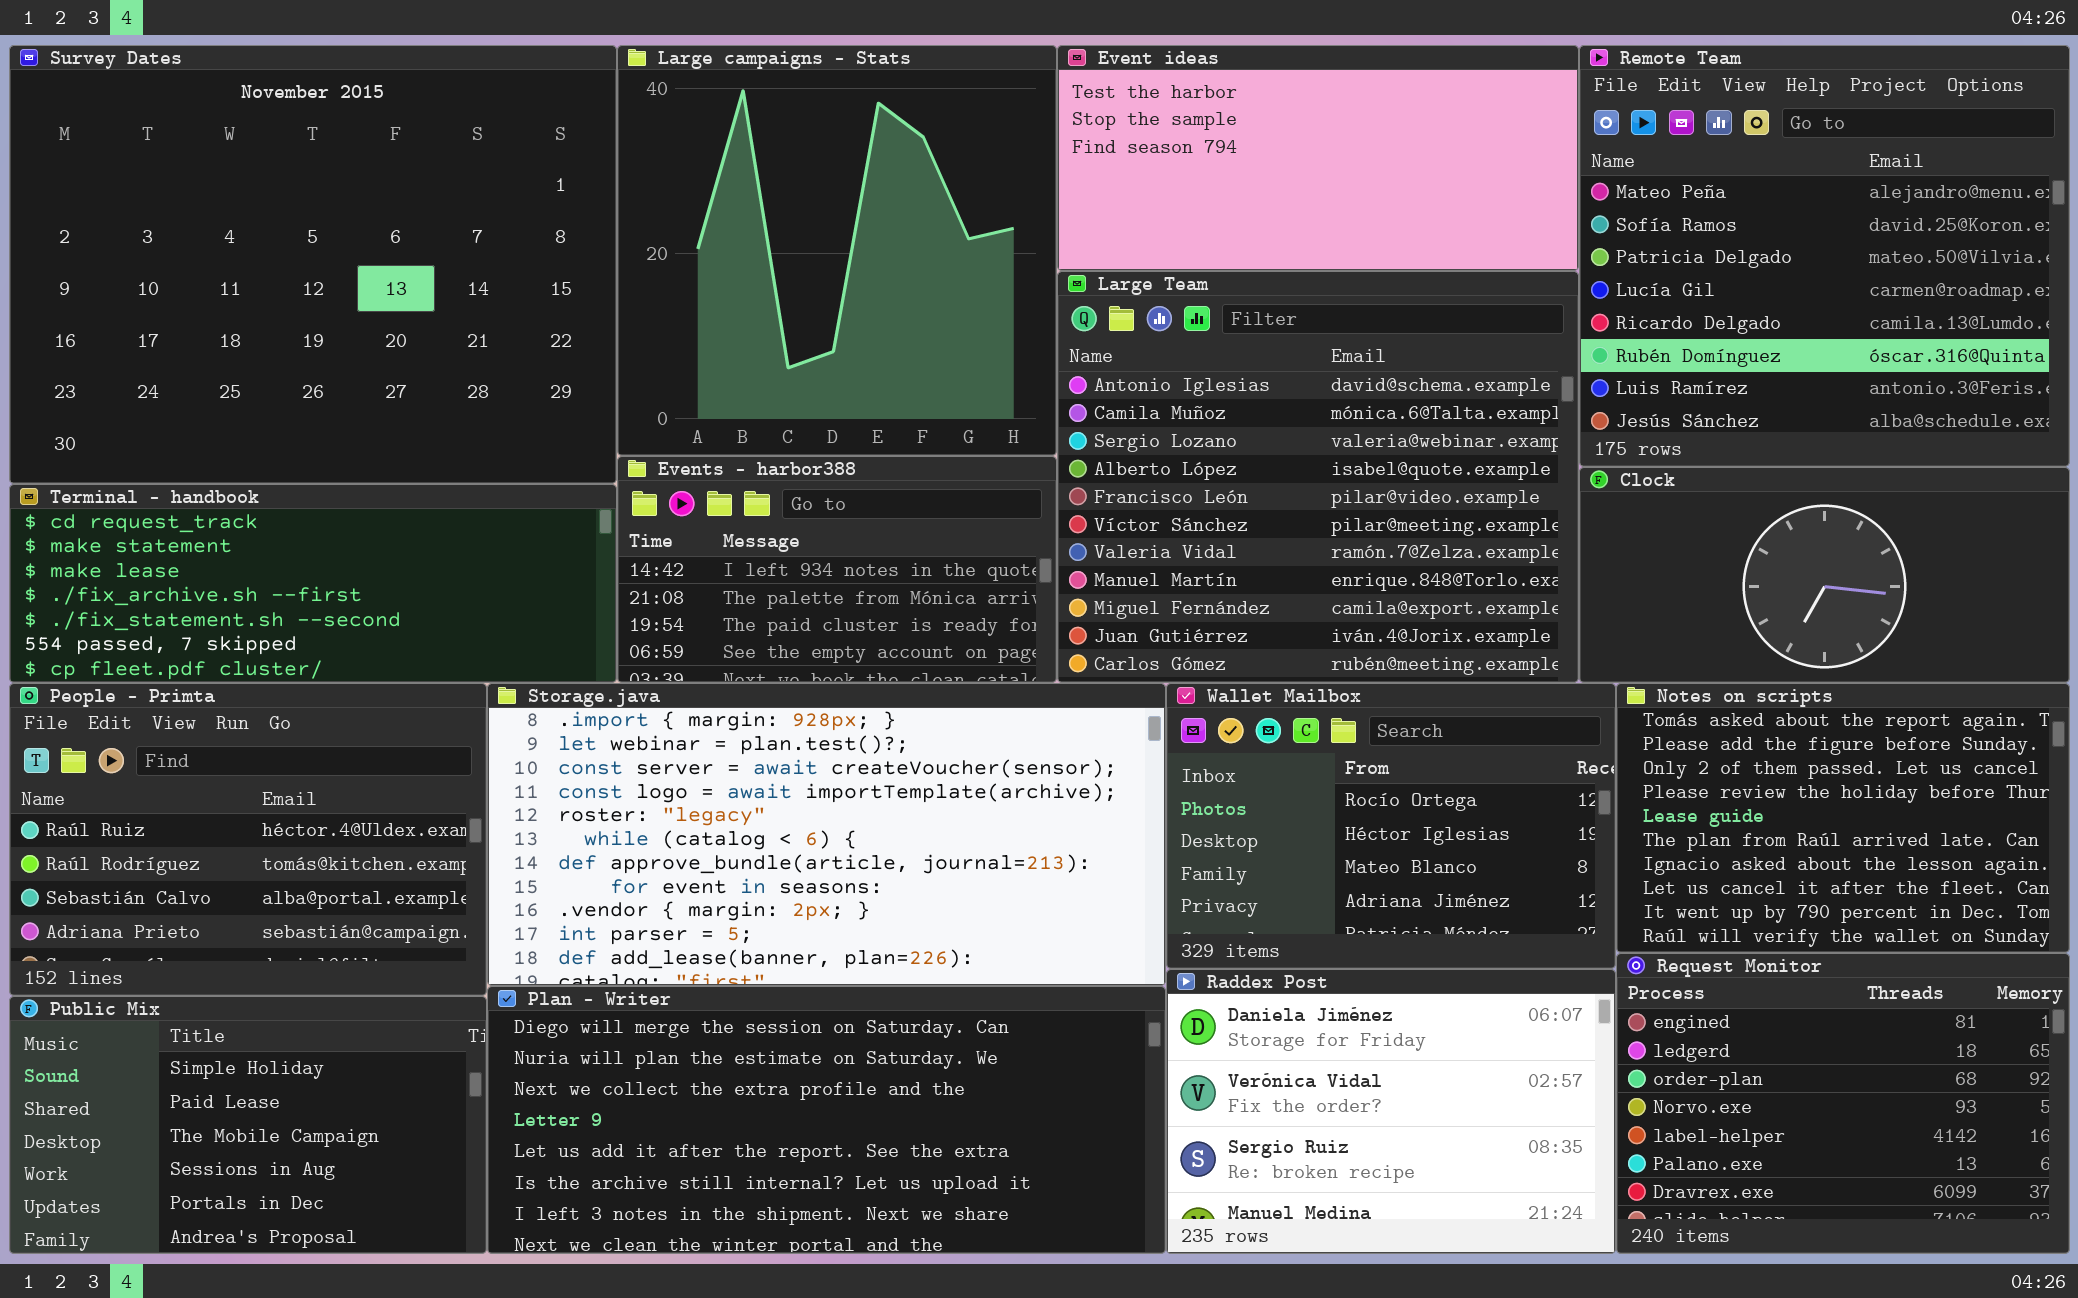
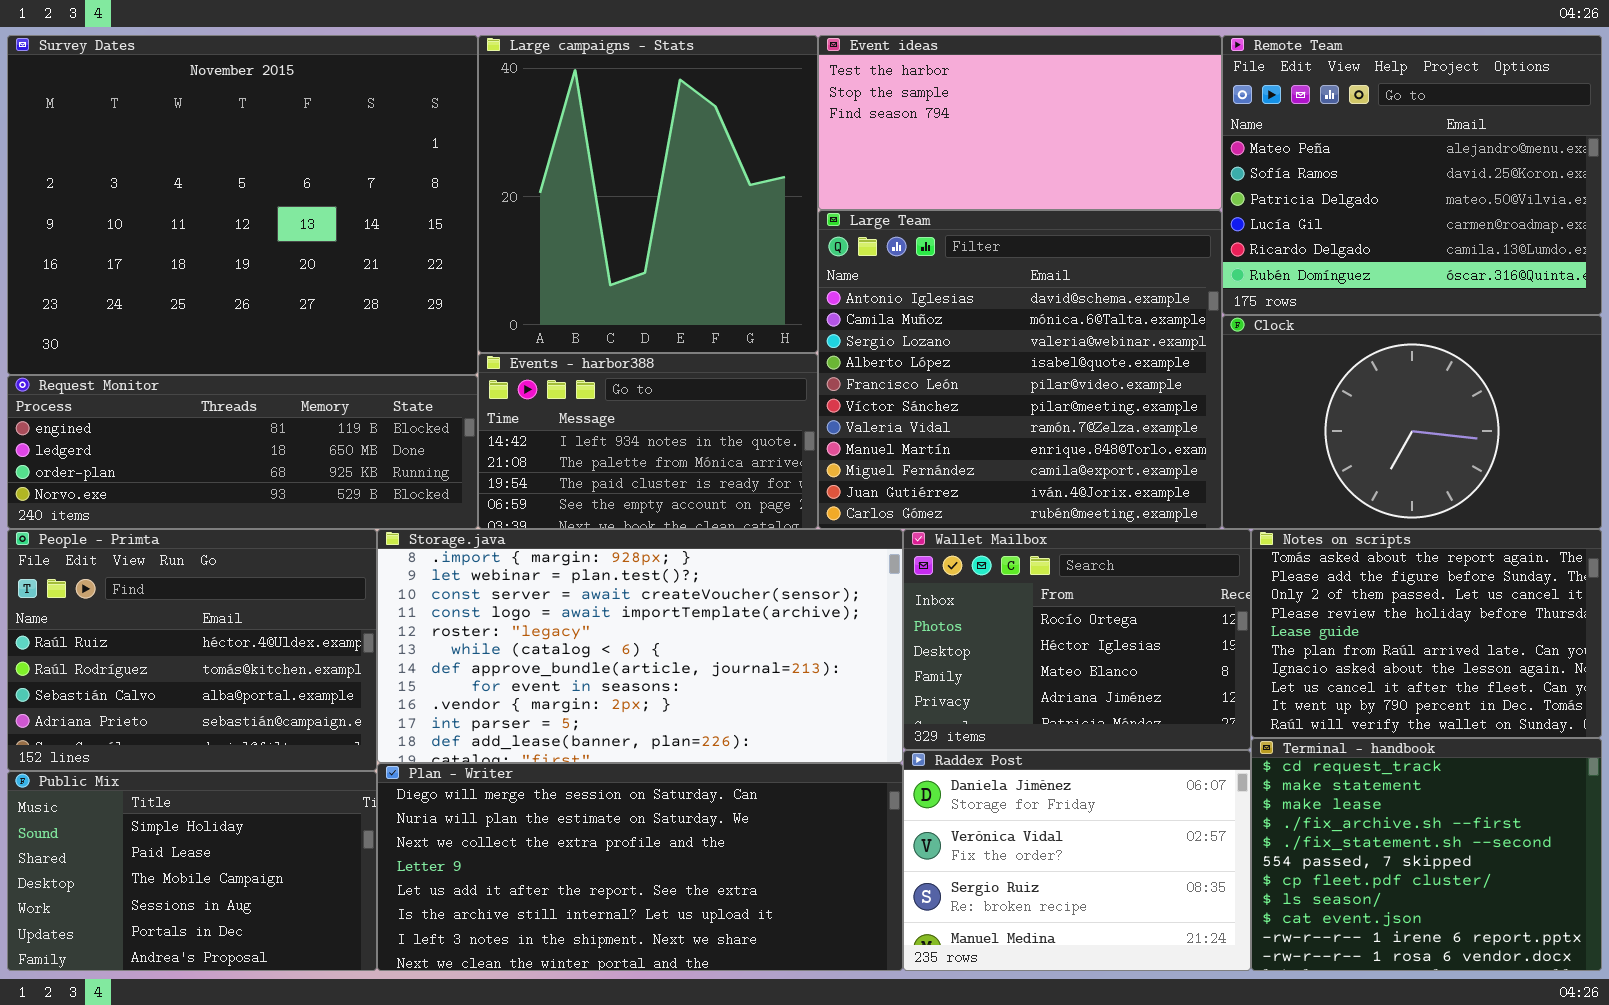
Remote Team: [1579,45,2070,467] -> [1222,35,1602,315], resized
Clock: [1579,467,2070,683] -> [1222,315,1602,529], resized
Terminal - handbook: [9,484,617,683] -> [1251,738,1602,971], moved, resized
Request Monitor: [1616,953,2070,1254] -> [7,375,478,529], moved, resized

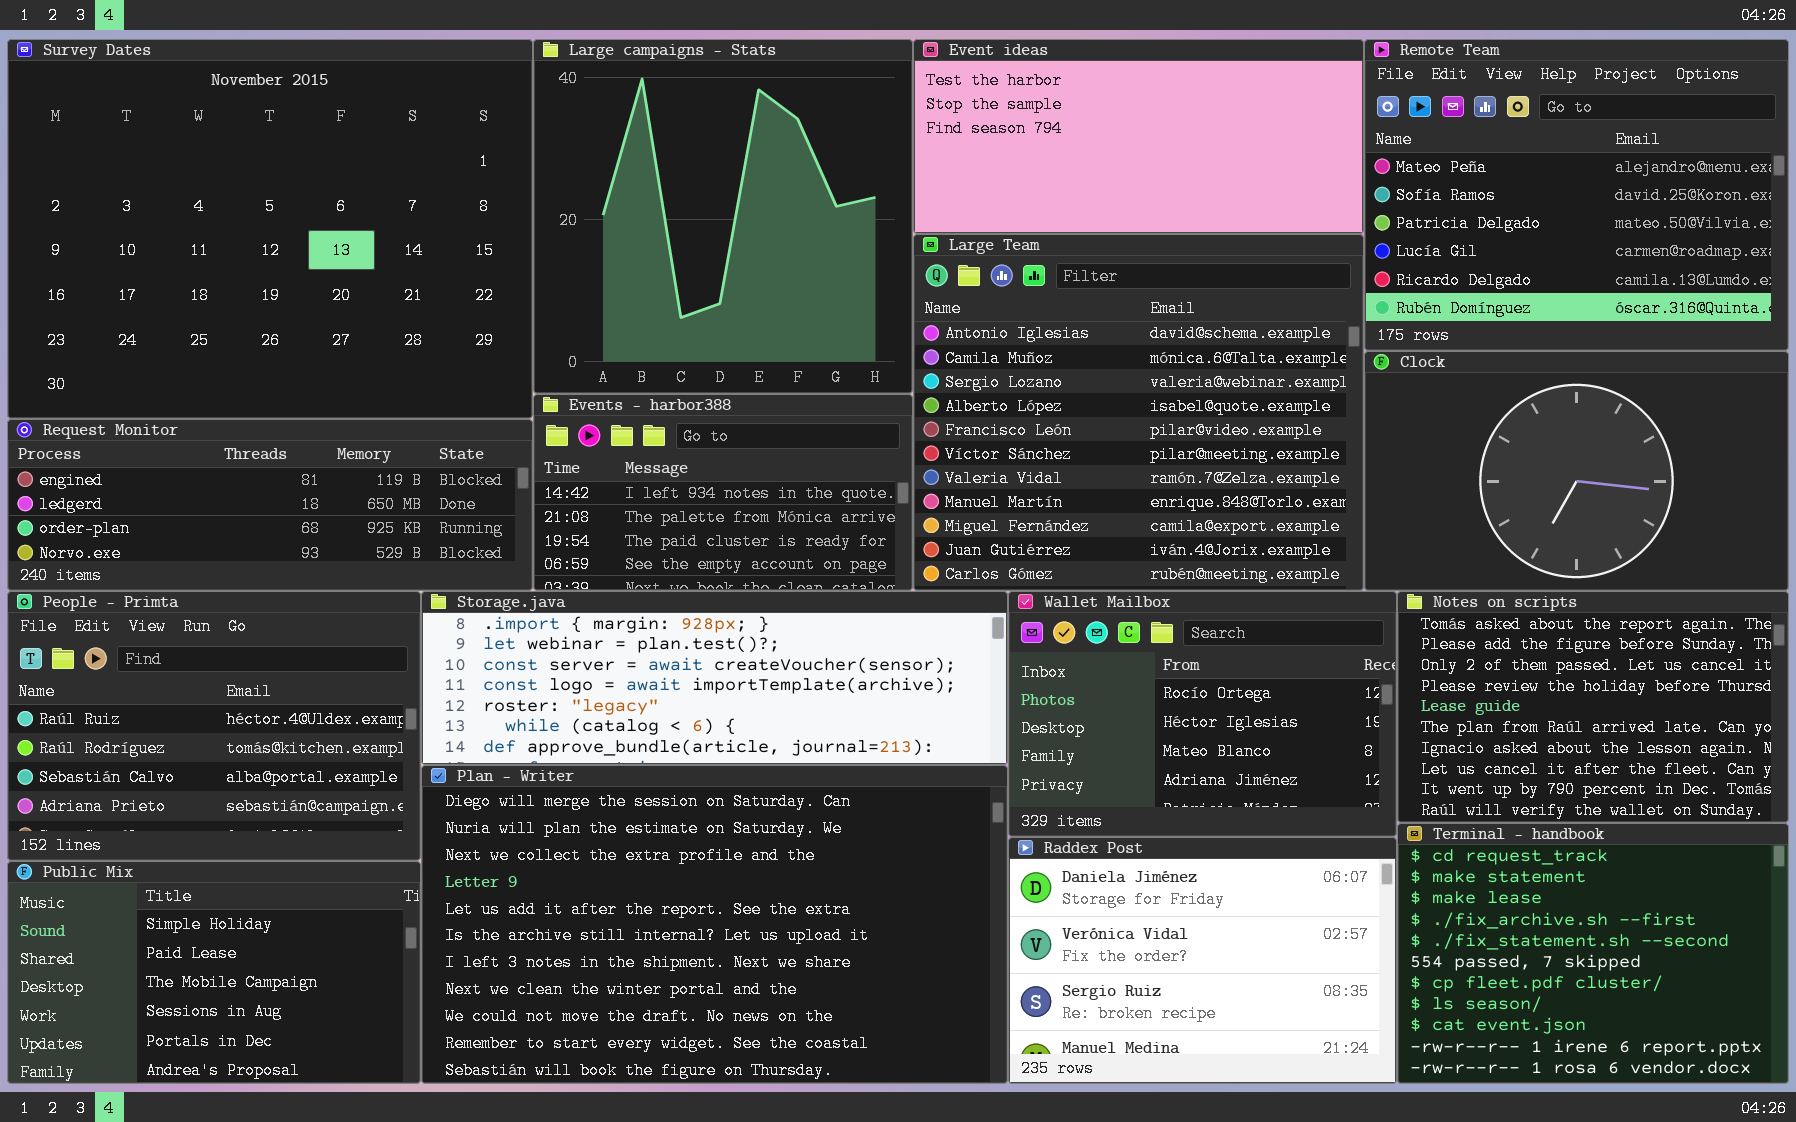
Storage.java: [377,529,903,763] -> [421,591,1008,765], resized
Plan - Writer: [377,763,903,971] -> [421,765,1008,1084], resized

